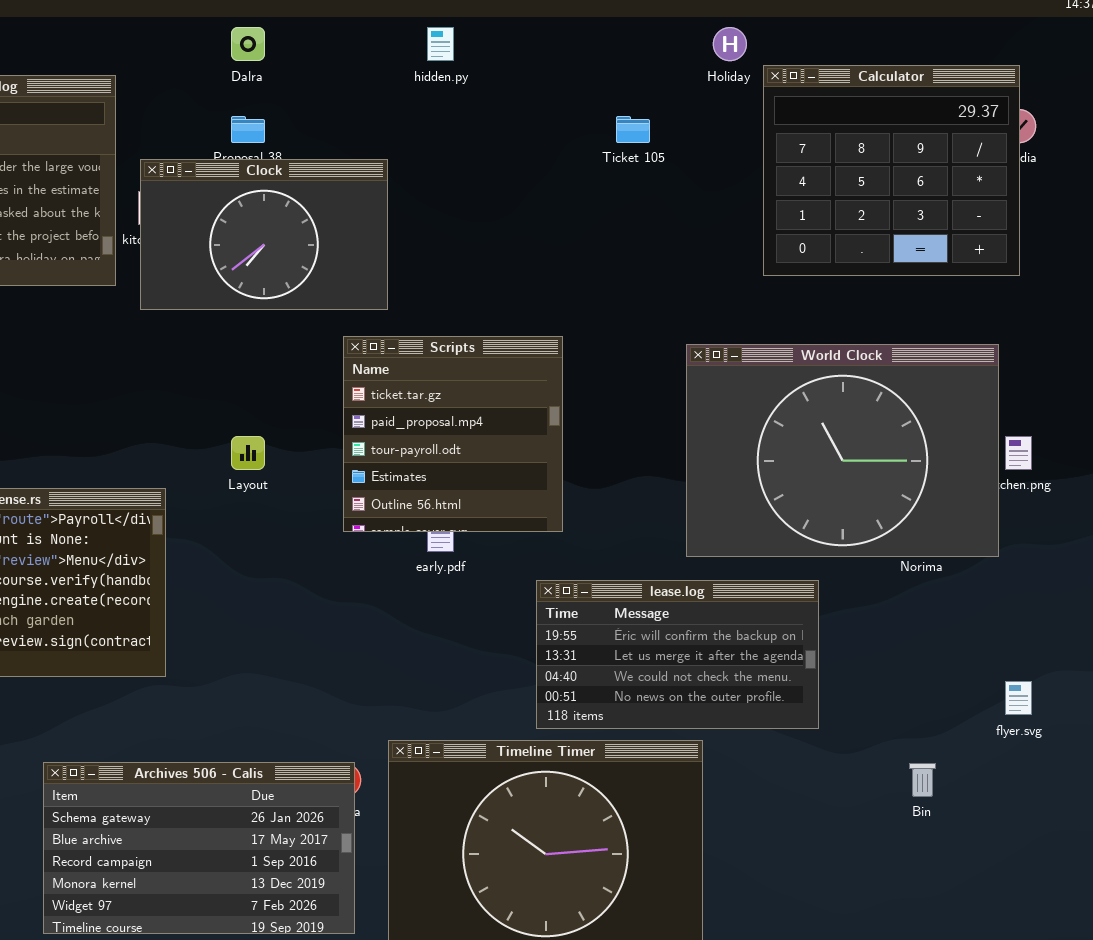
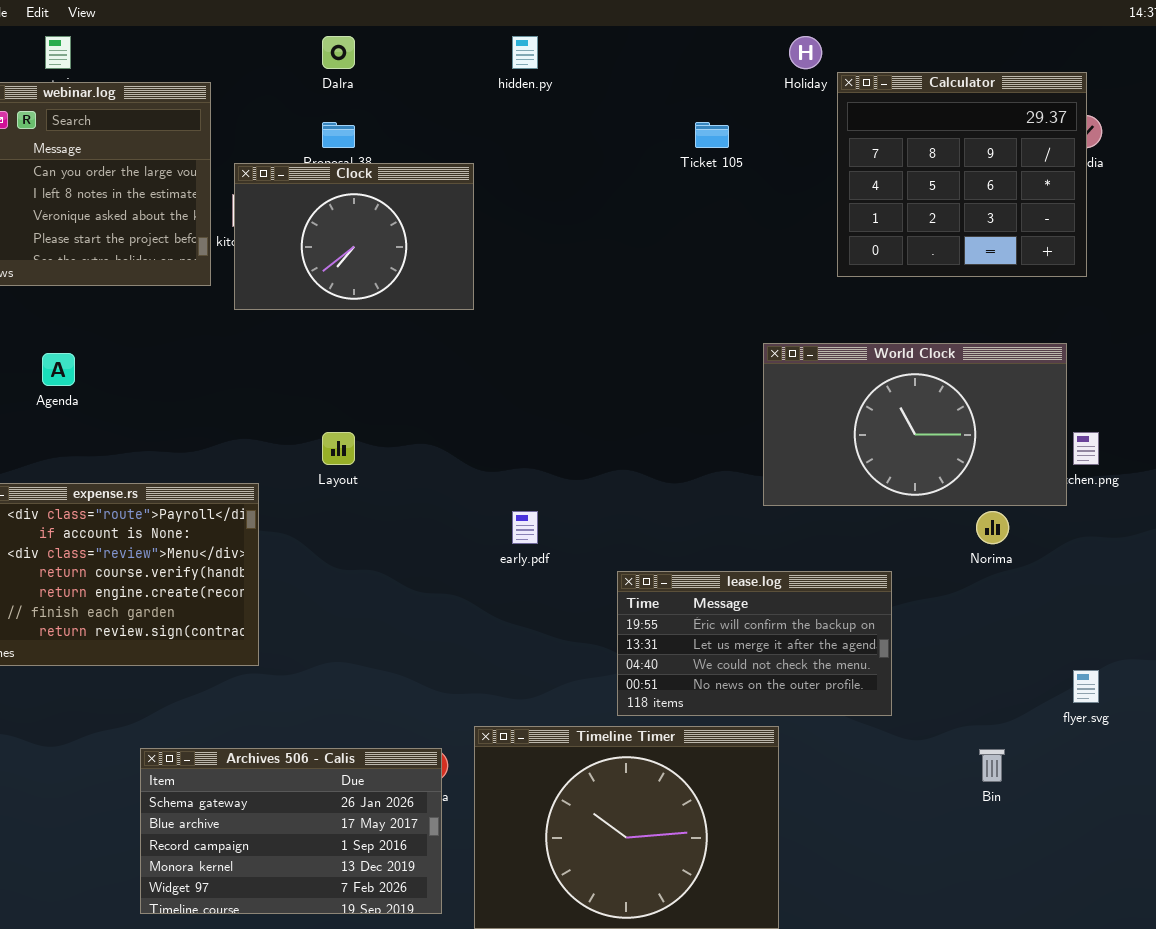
Scripts: [343,336,563,532] -> none, closed
World Clock: [686,344,999,557] -> [763,343,1067,506], resized

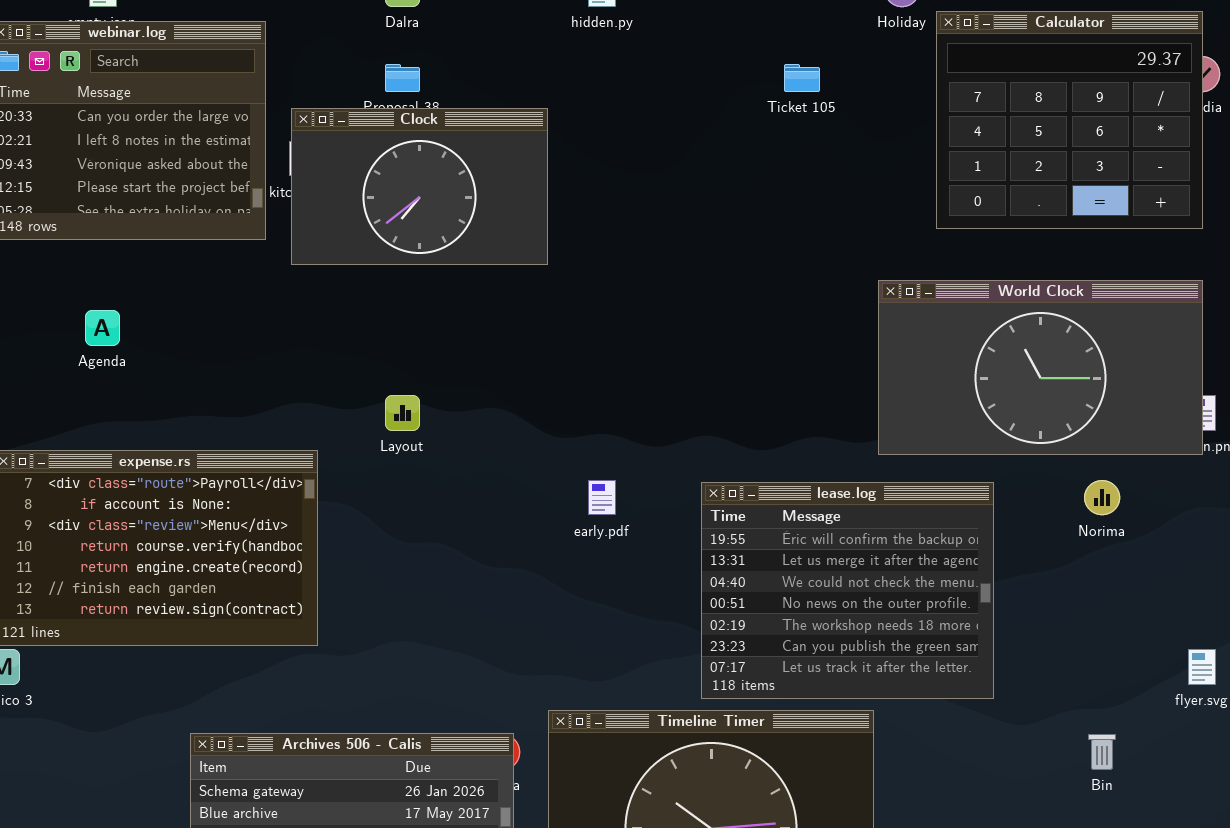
World Clock: [763,343,1067,506] -> [878,280,1203,455], moved
lease.log: [617,571,892,716] -> [701,482,994,699], resized

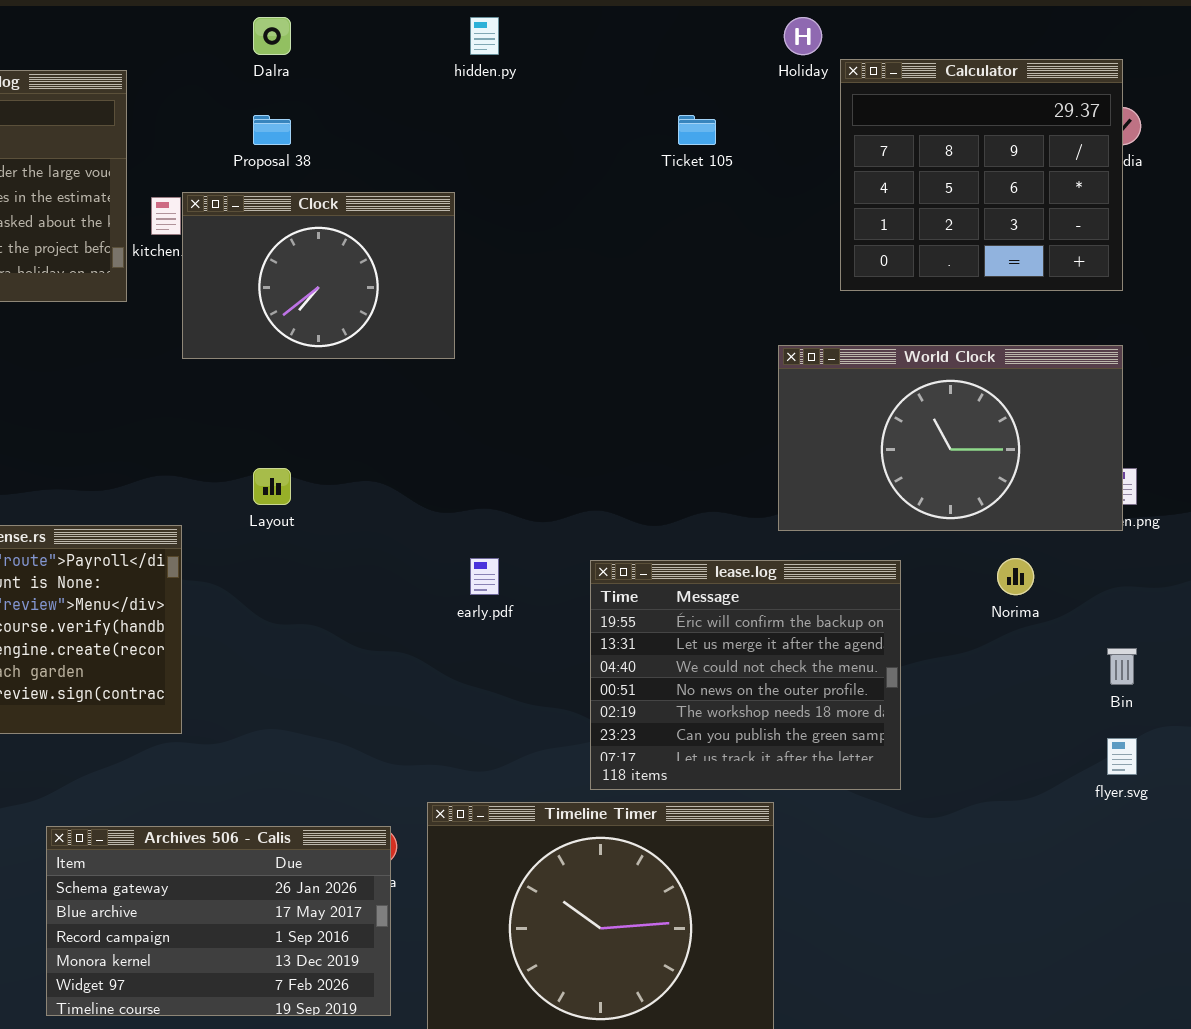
Clock: [291,108,548,265] -> [182,192,455,359], moved
Bin: [1088,734,1116,770] -> [1107,648,1137,685], moved

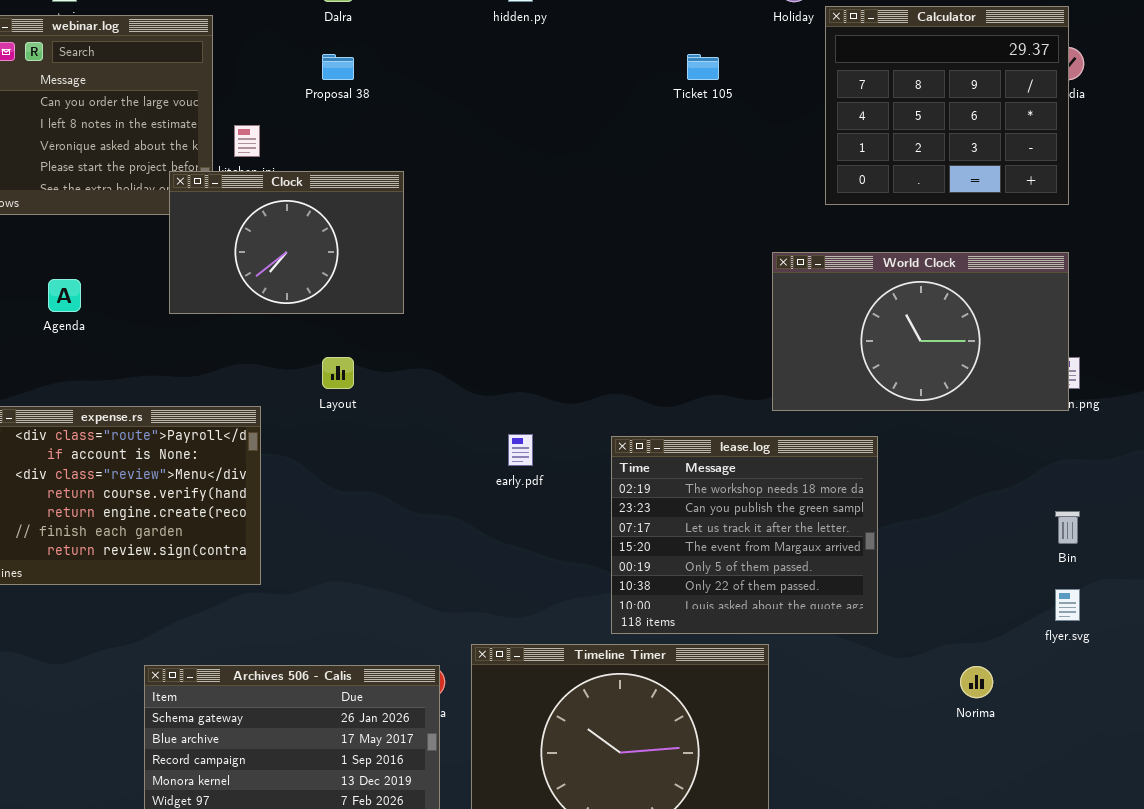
Clock: [182,192,455,359] -> [169,171,404,314], moved
Norima: [997,558,1034,595] -> [960,666,993,698], moved
lease.log: [590,560,901,790] -> [611,436,878,634], scrolled down 4 rows

